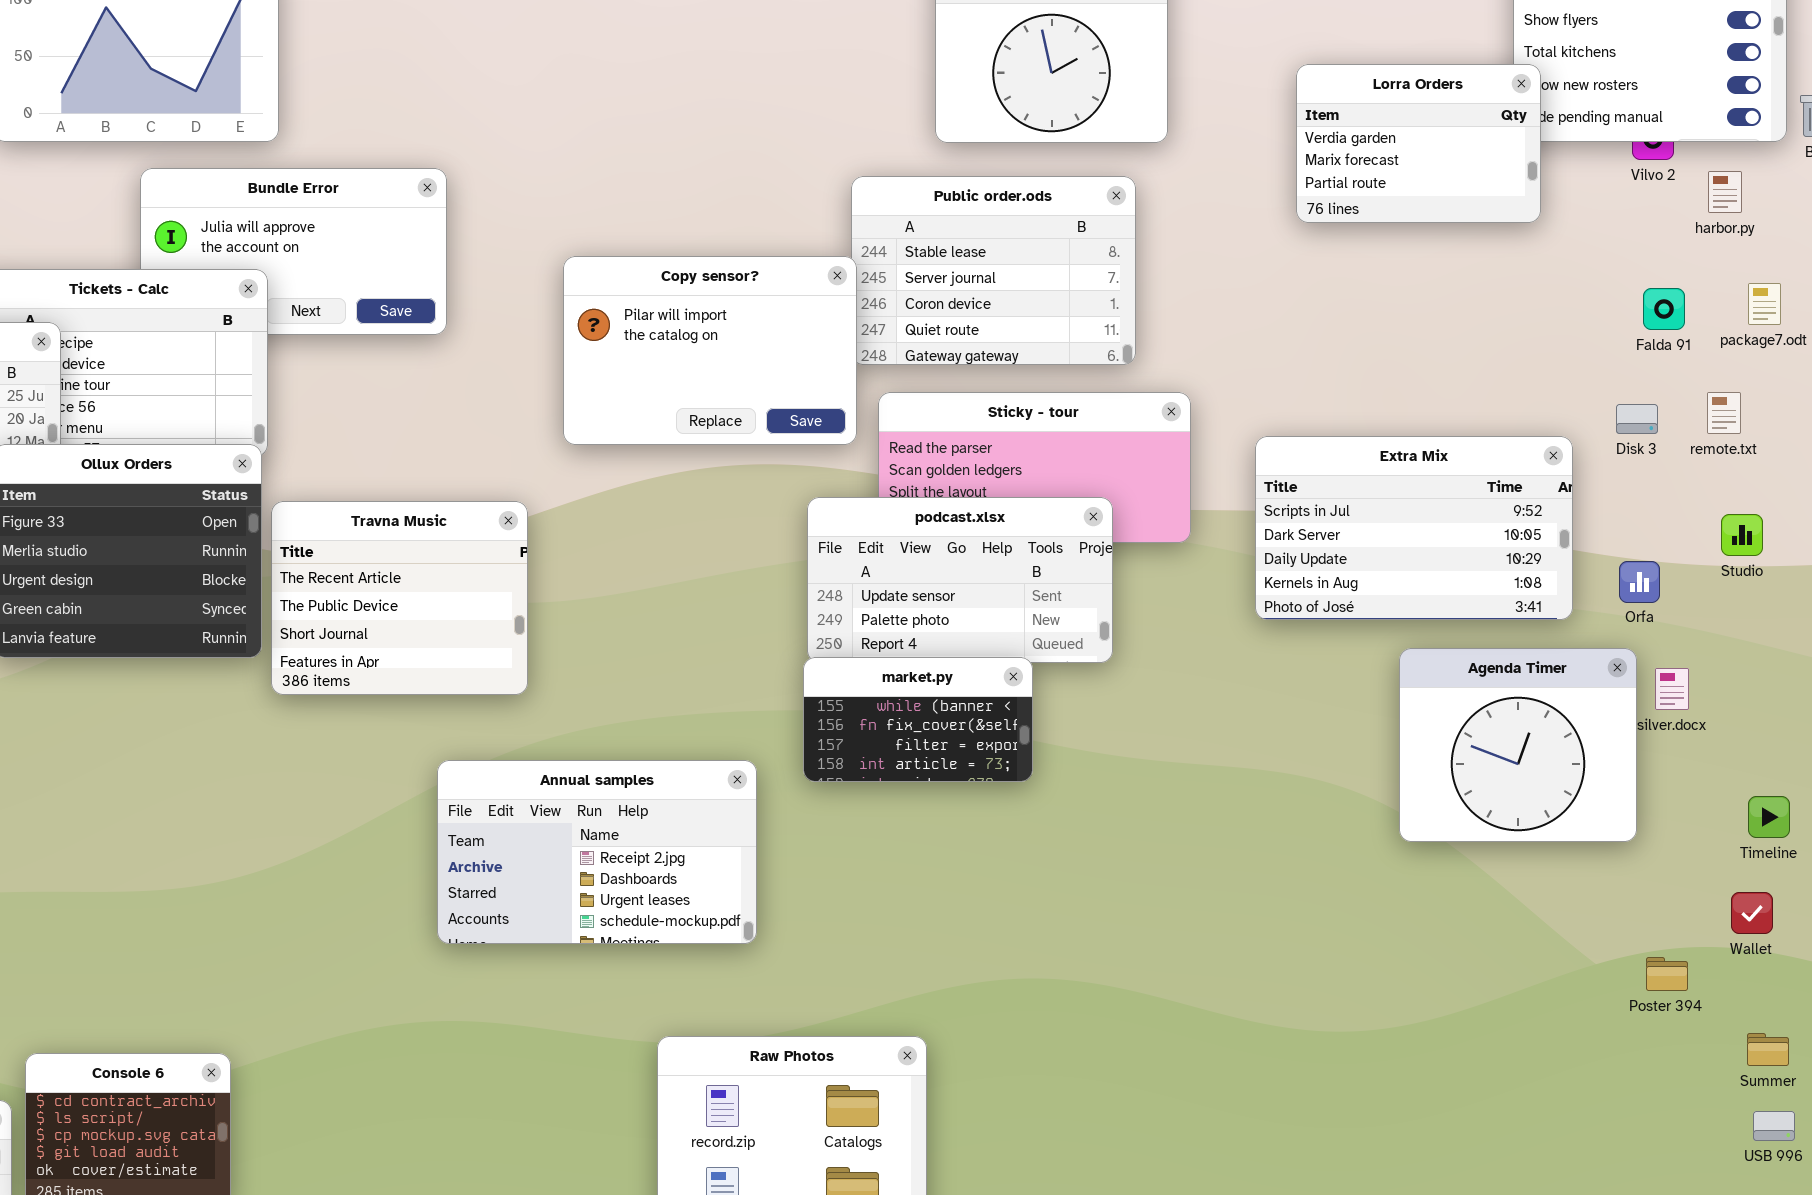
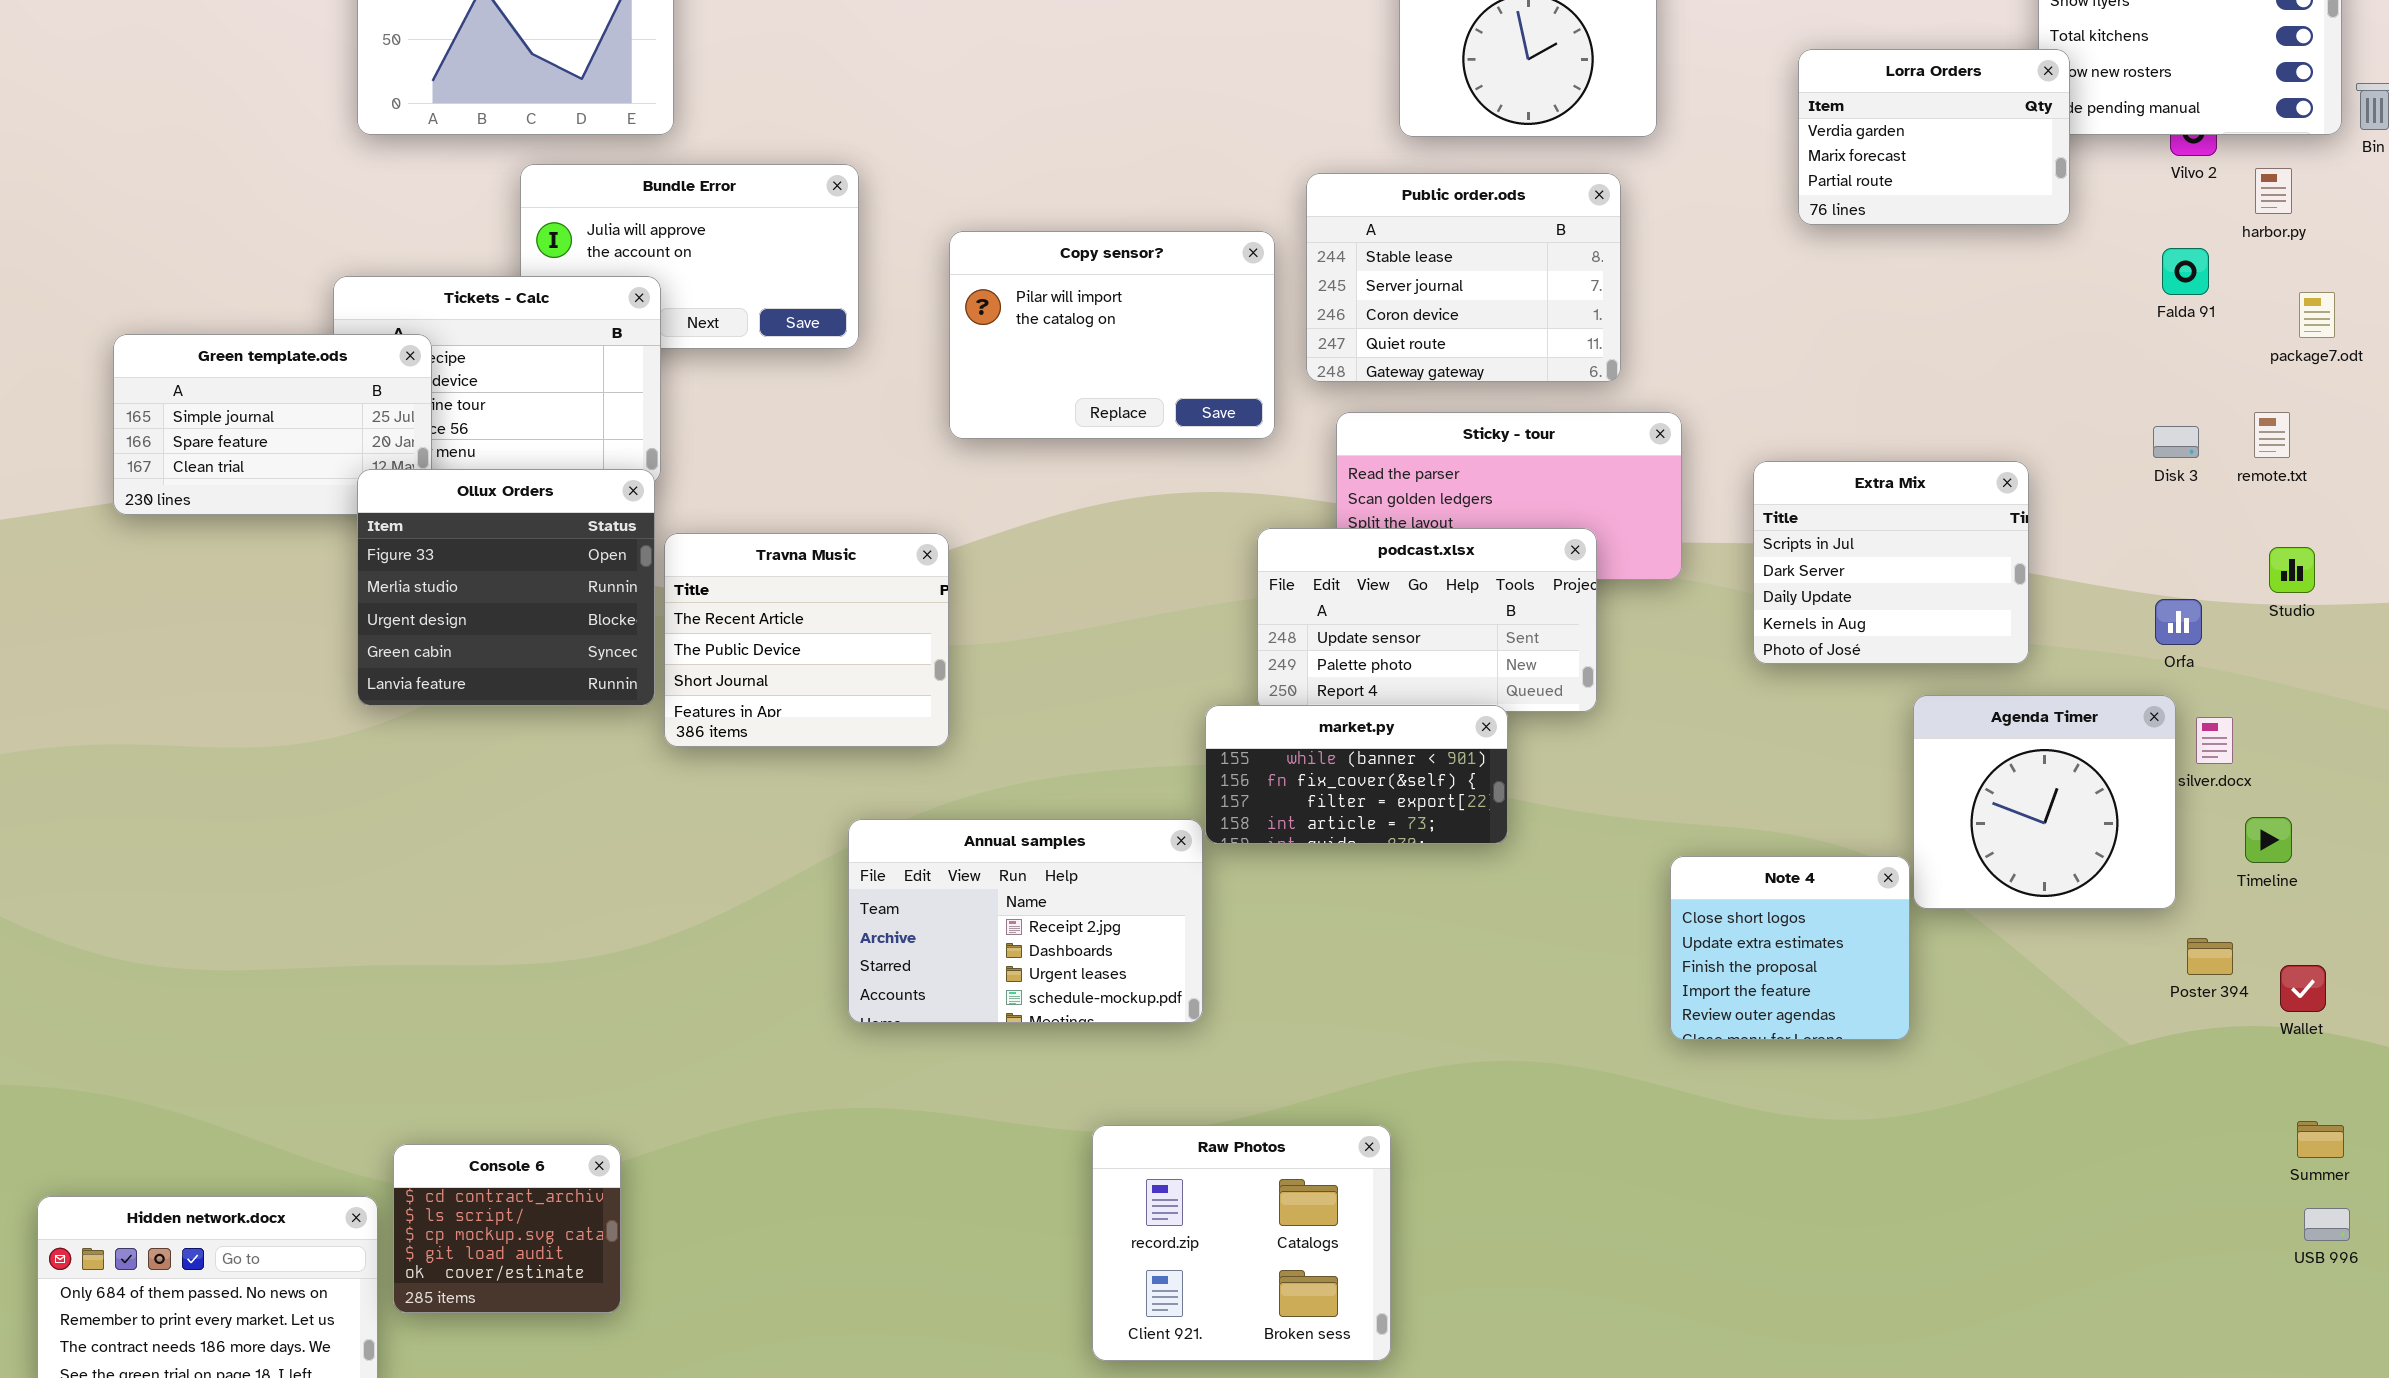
Copy sensor?: [563,256,857,445] -> [949,231,1275,439], moved
Falda 91: [1643,288,1685,330] -> [2162,248,2209,295], moved
Extra Mix: [1255,436,1573,620] -> [1753,461,2029,664], resized
market.py: [803,657,1033,782] -> [1205,705,1508,844], resized
Note 4: none -> [1670,856,1910,1040], opened
Timeline: [1748,796,1790,838] -> [2245,817,2292,863], moved
Poster 394: [1646,957,1688,991] -> [2187,938,2233,975], moved

